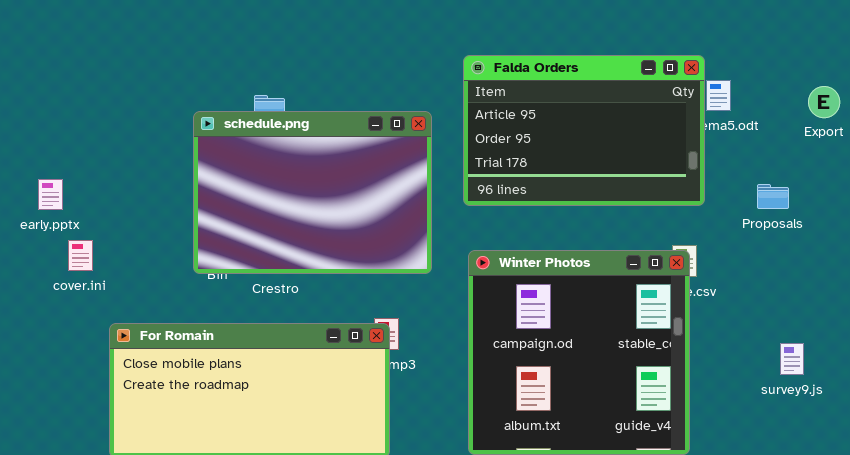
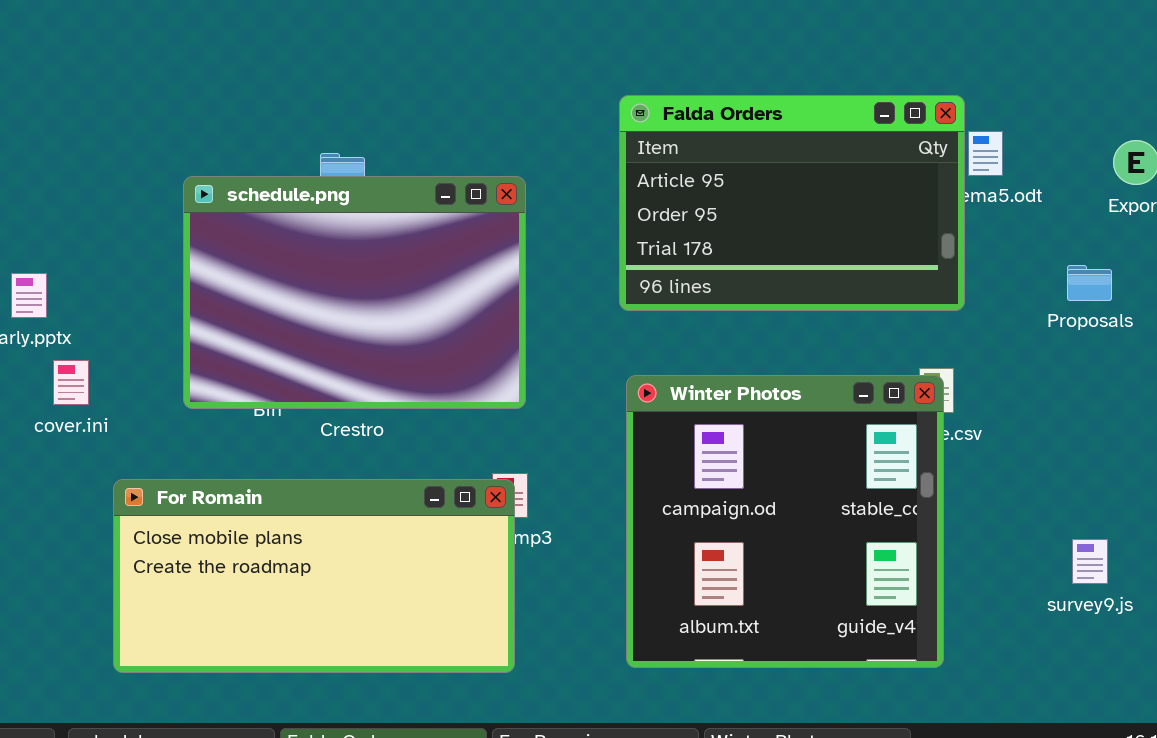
schedule.png: [193,111,432,274] -> [183,176,526,409], moved
Proposals: [757,184,789,209] -> [1067,265,1112,301], moved
survey9.js: [780,343,804,375] -> [1072,539,1108,584], moved

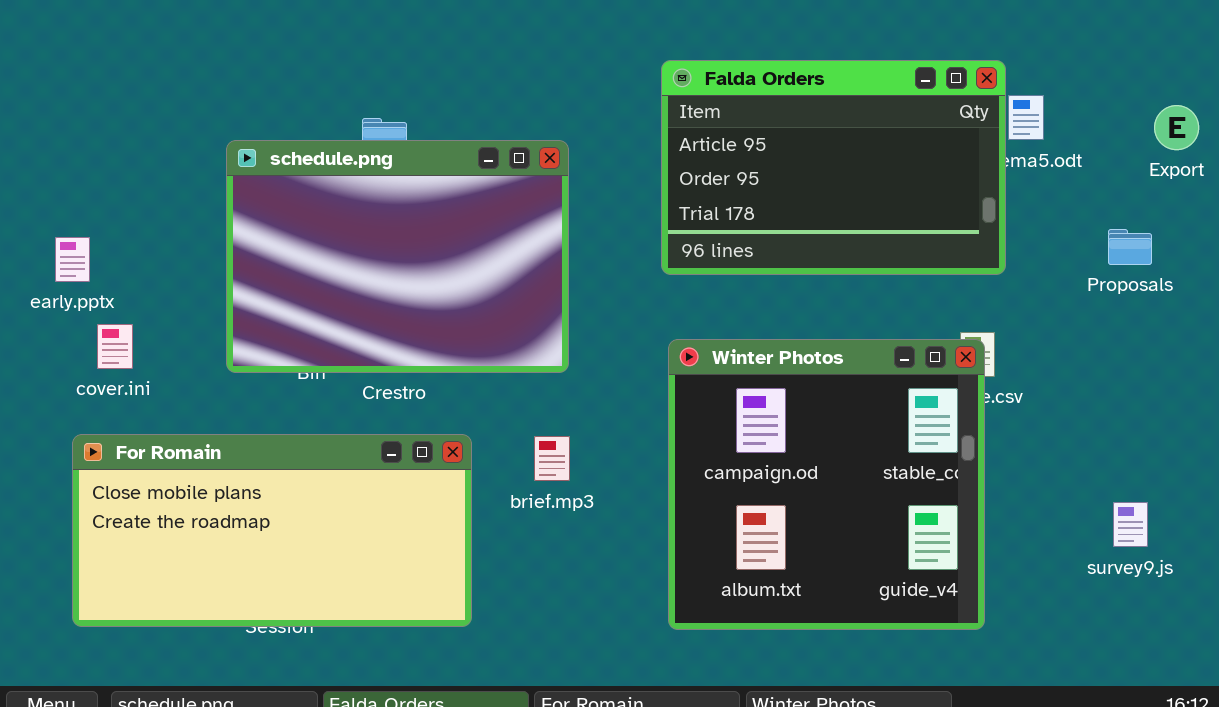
For Romain: [113,479,515,673] -> [72,434,472,627], moved

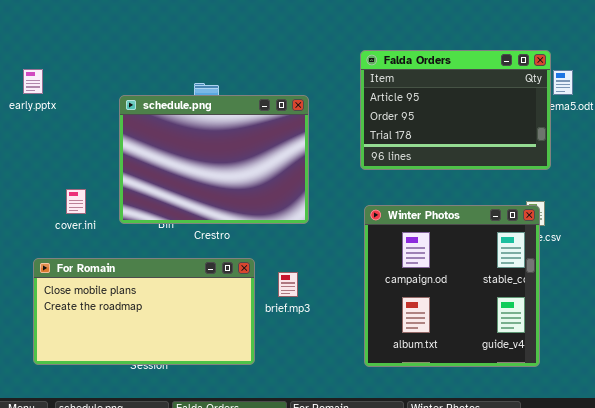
early.pptx: [55,237,90,282] -> [23,69,43,94], moved
cover.ini: [97,324,133,369] -> [66,189,86,214], moved
brief.mp3: [534,436,570,481] -> [278,272,298,297], moved

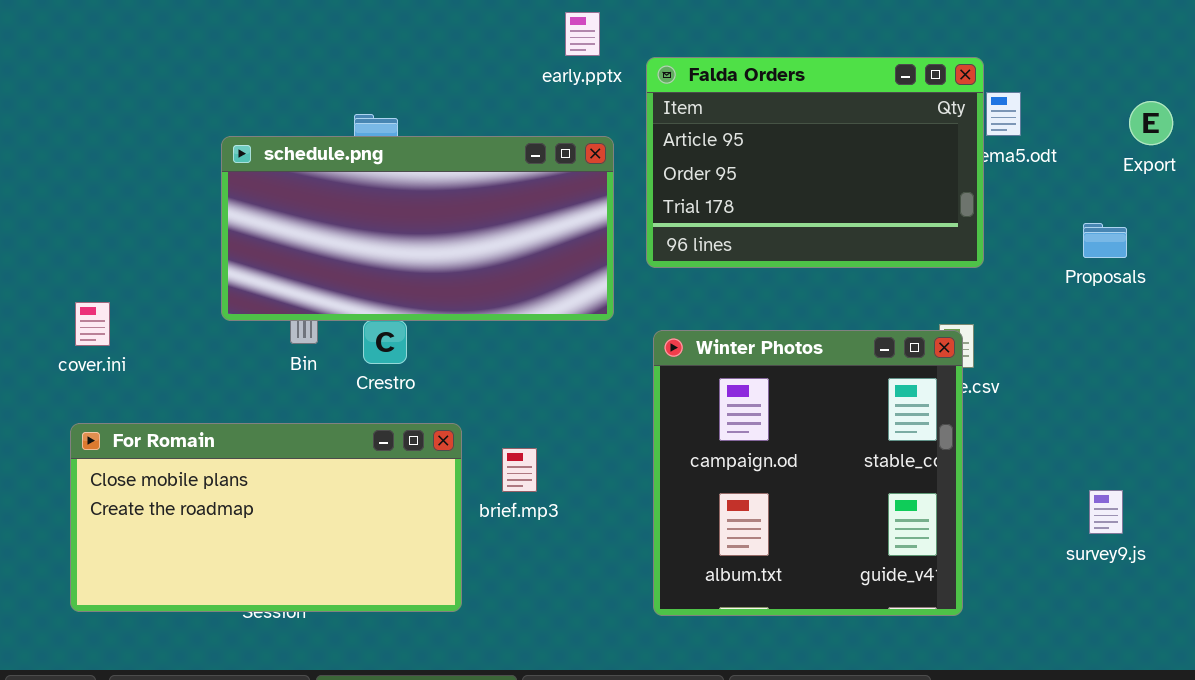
early.pptx: [23,69,43,94] -> [565,12,600,56], moved
schedule.png: [119,95,309,224] -> [221,136,614,321], resized
cover.ini: [66,189,86,214] -> [75,302,110,346], moved

